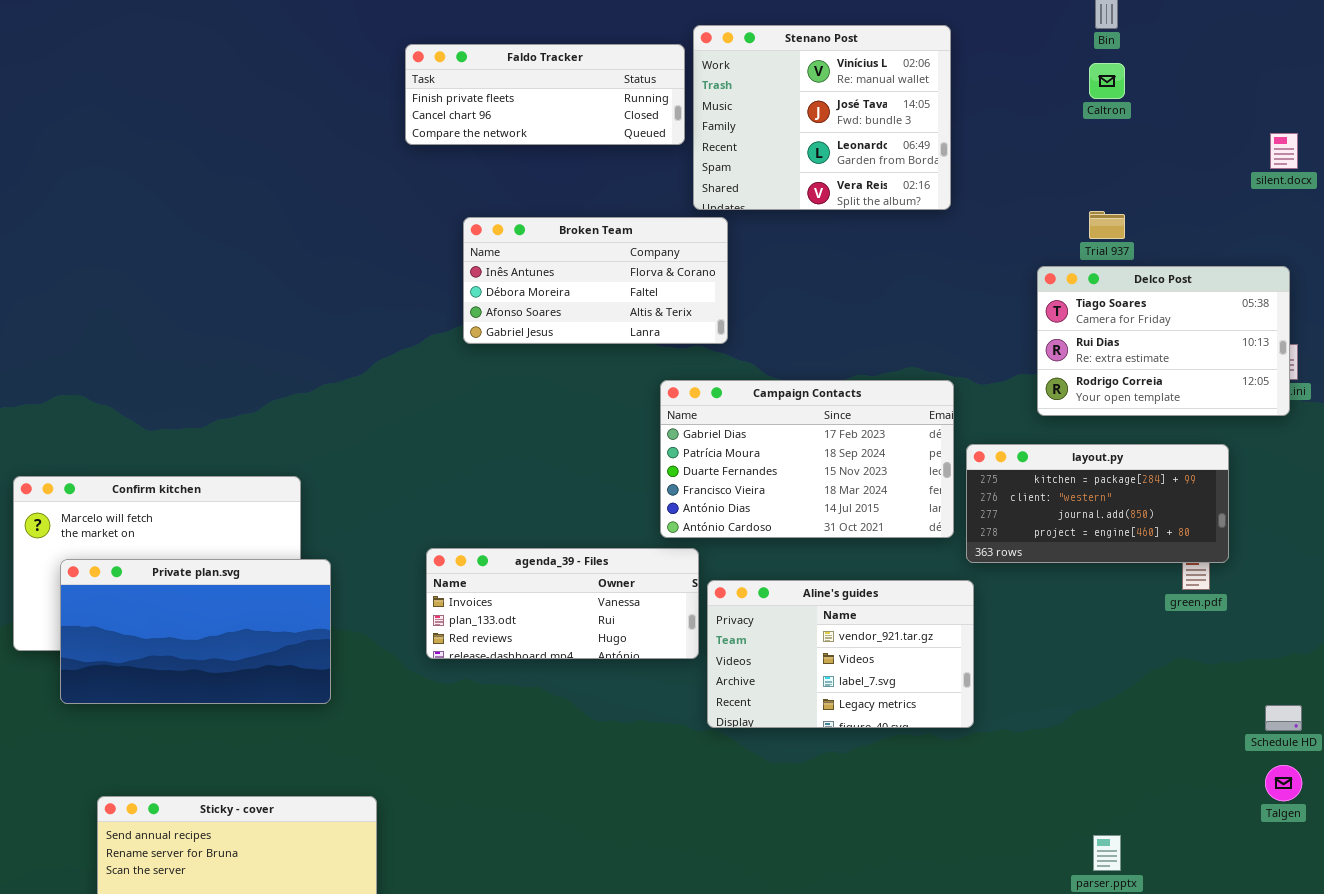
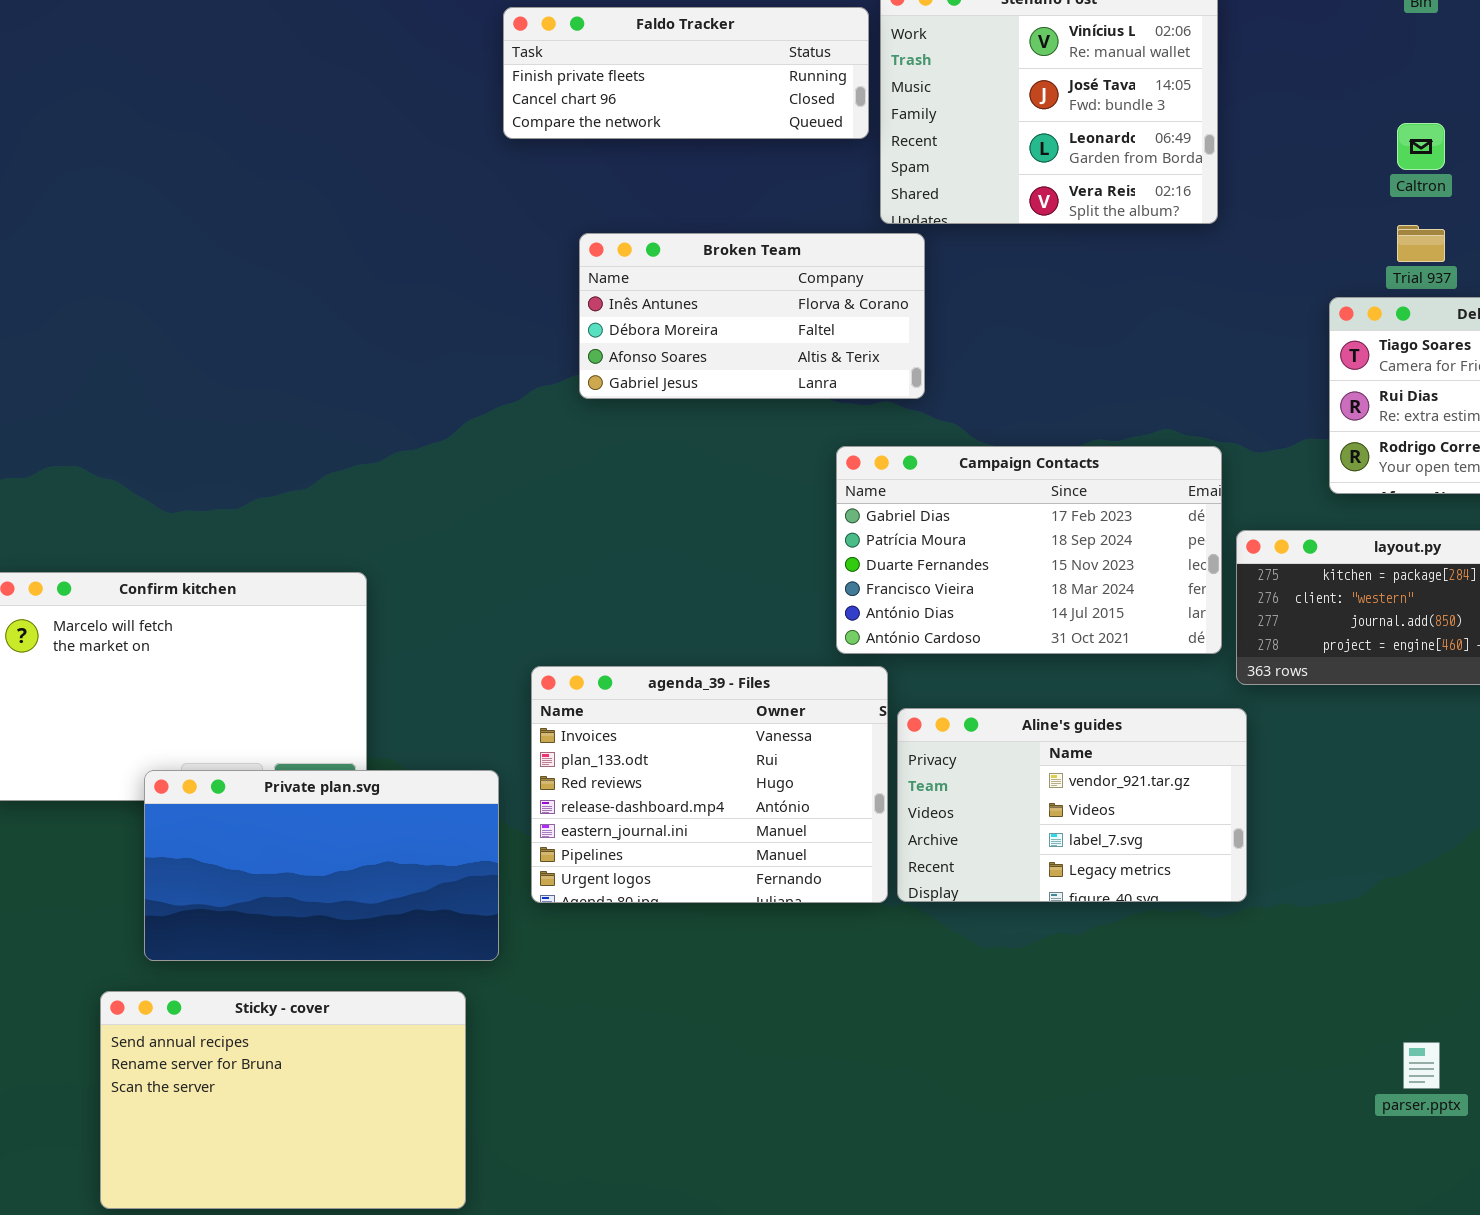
Caltron: [1089,63,1125,99] -> [1397,123,1445,170], moved
agenda_39 - Files: [426,548,699,659] -> [531,666,888,903], resized
Private plan.svg: [60,559,331,704] -> [144,770,499,961], moved

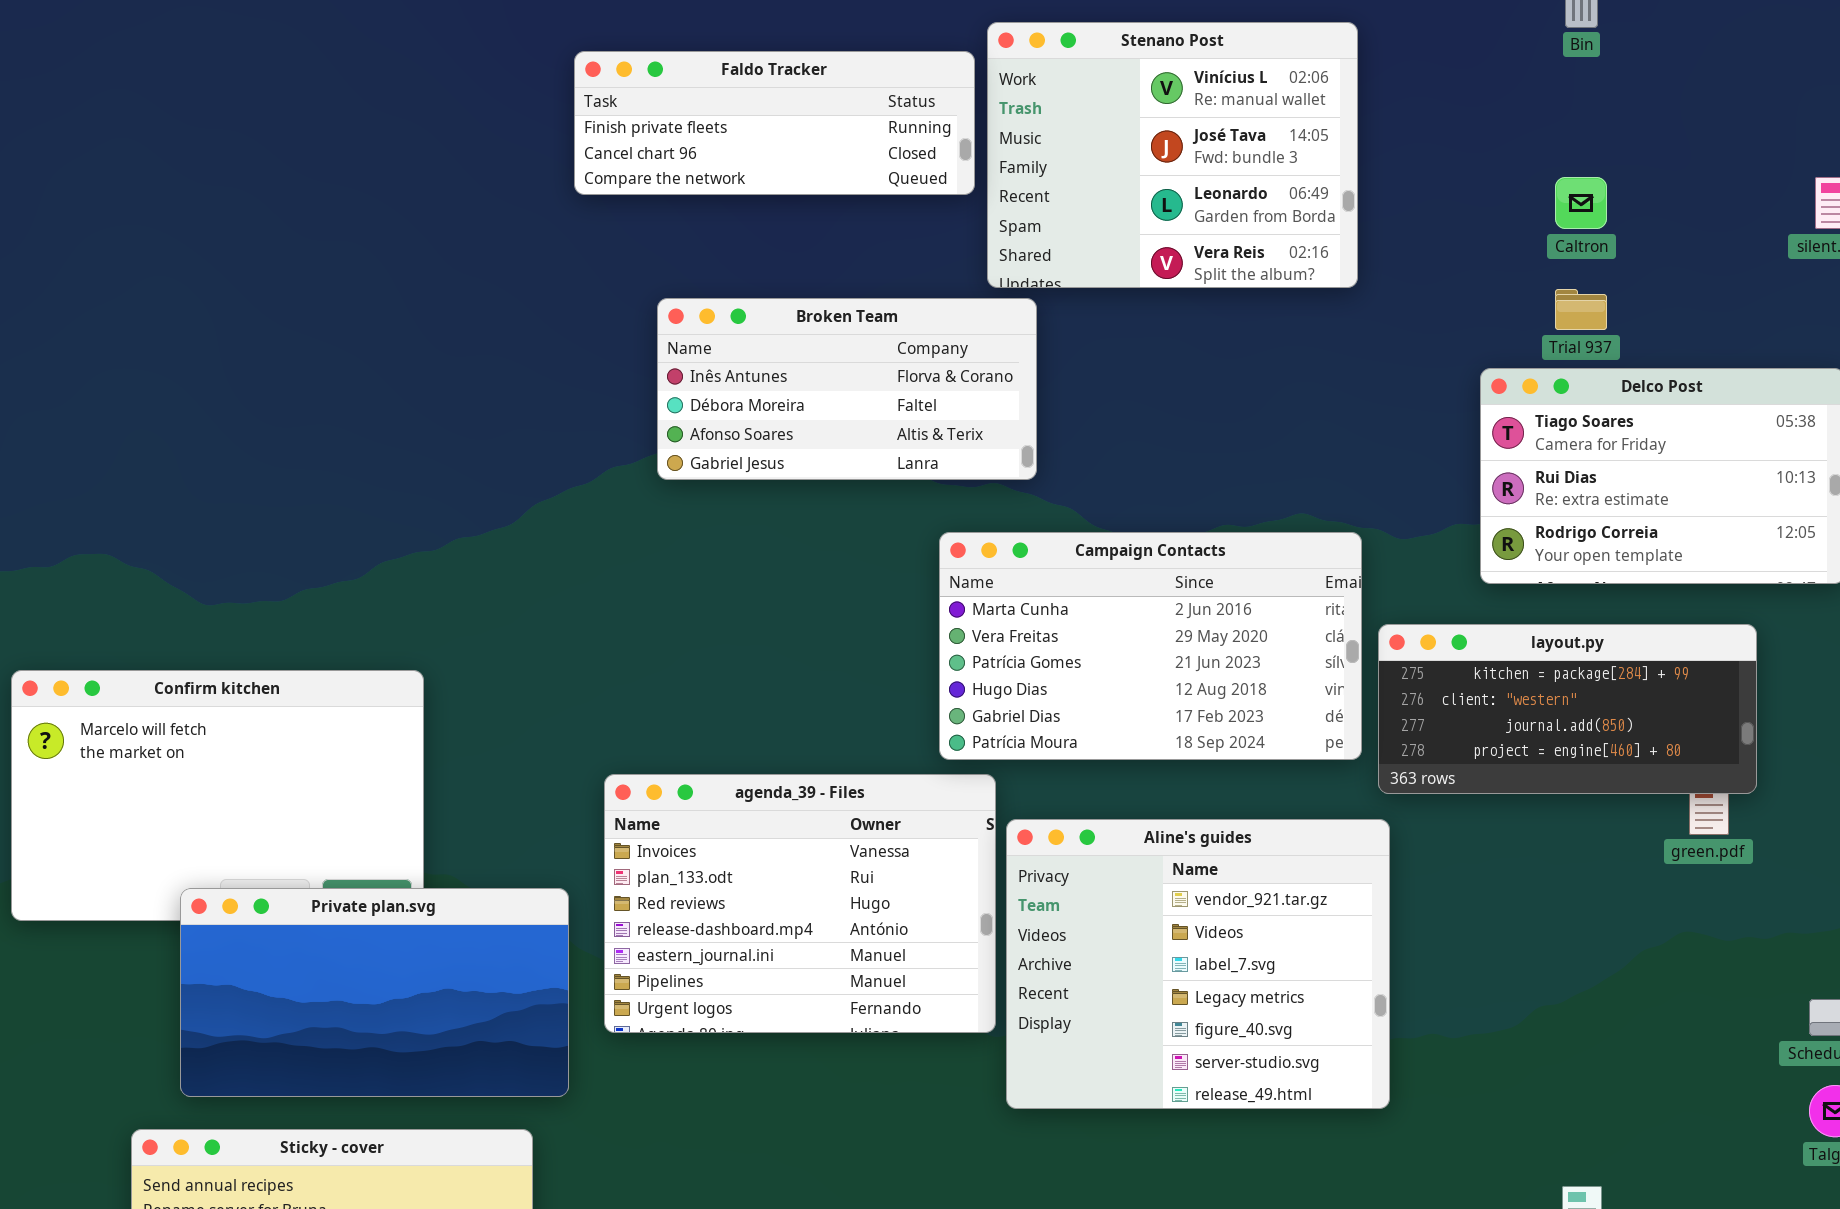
Campaign Contacts: [836,446,1222,654] -> [939,532,1362,760], scrolled up 4 rows
Aline's guides: [897,708,1247,902] -> [1006,819,1390,1109], resized

